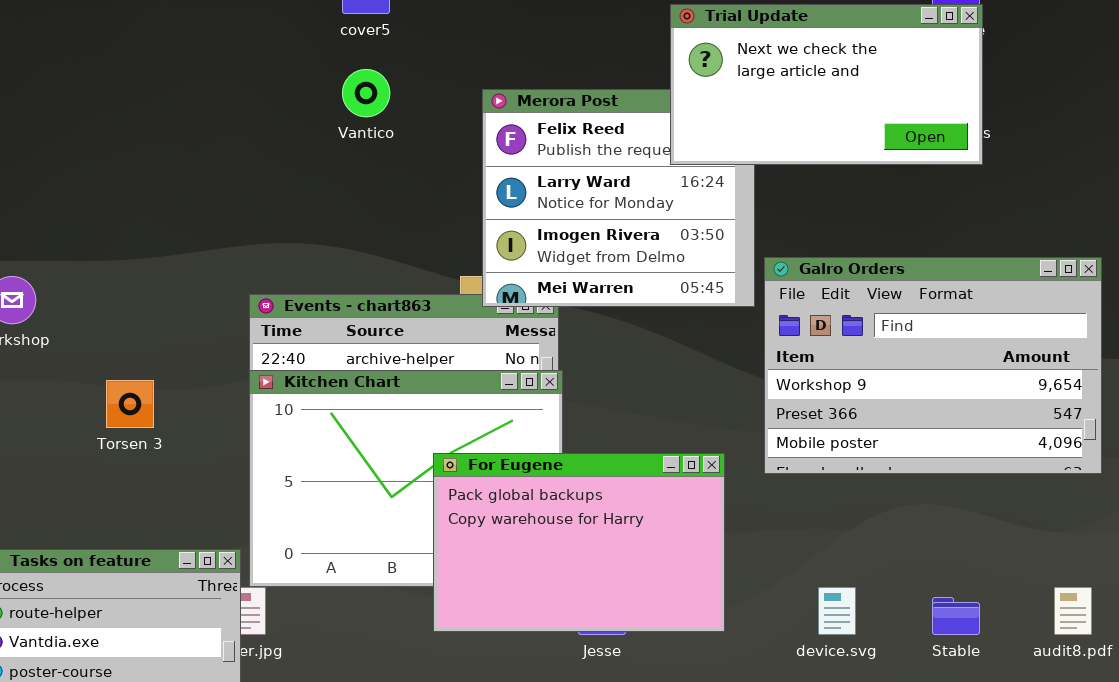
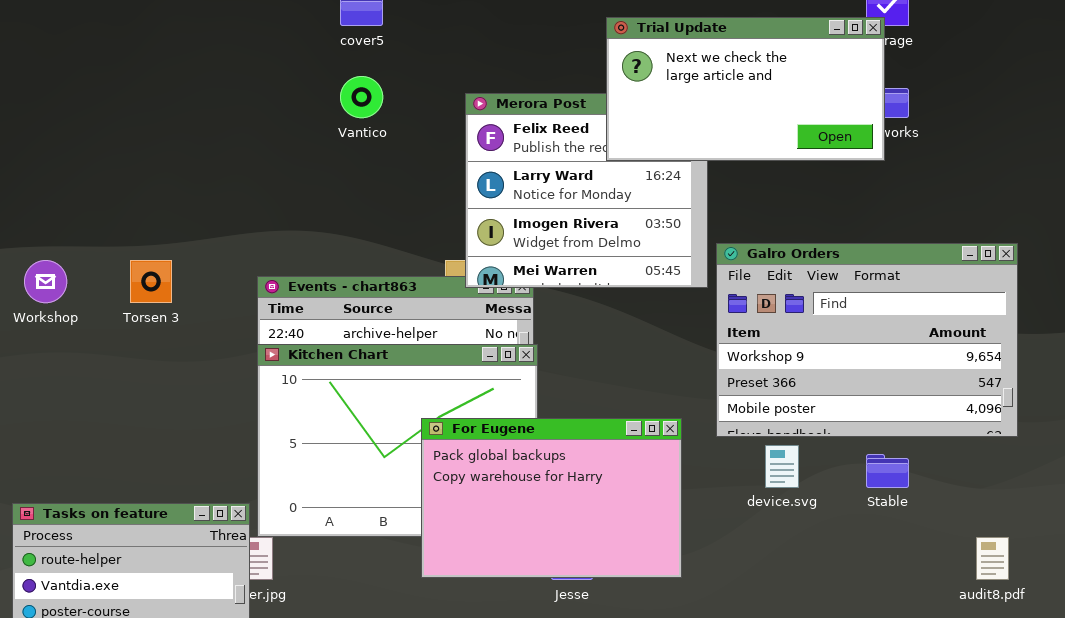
Trial Update: [670,4,983,165] -> [606,17,885,161], moved
Torsen 3: [106,380,154,428] -> [130,260,172,303], moved
device.svg: [818,587,856,635] -> [765,445,799,488], moved
Stable: [932,597,980,635] -> [866,454,909,488], moved

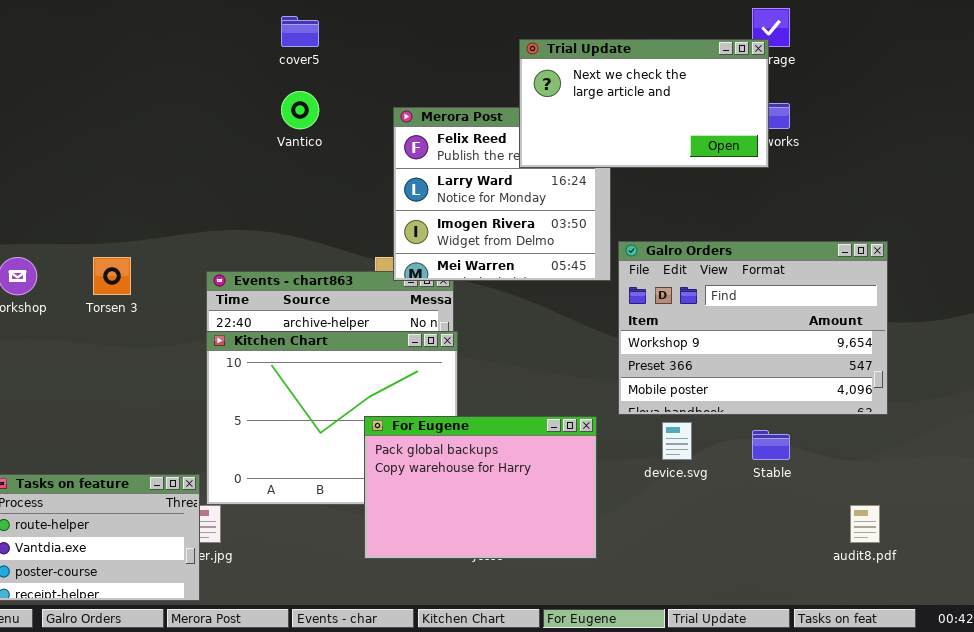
For Eugene: [421,418,682,578] -> [364,416,597,559], moved

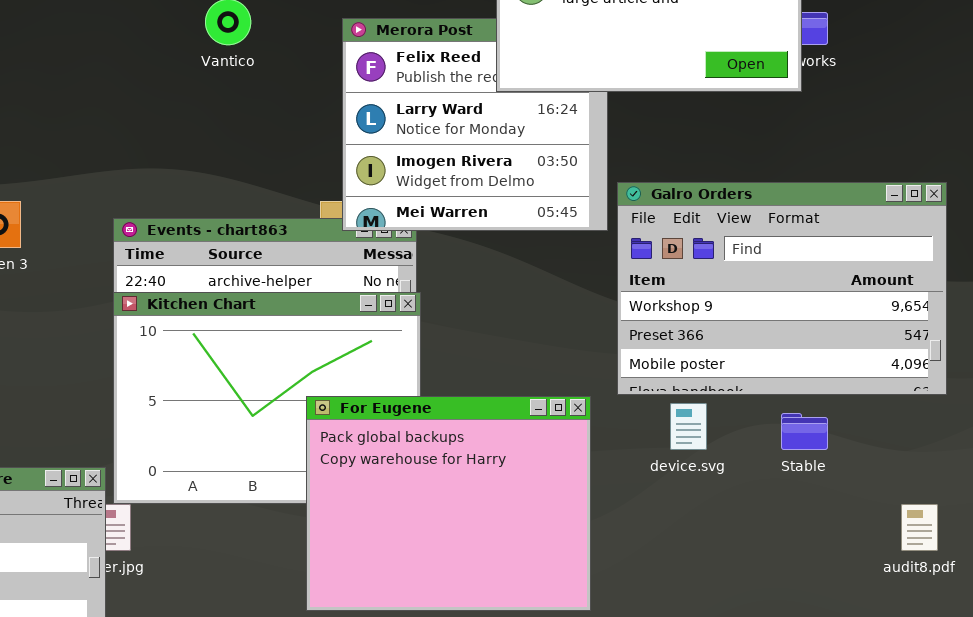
For Eugene: [364,416,597,559] -> [306,396,591,611], resized

